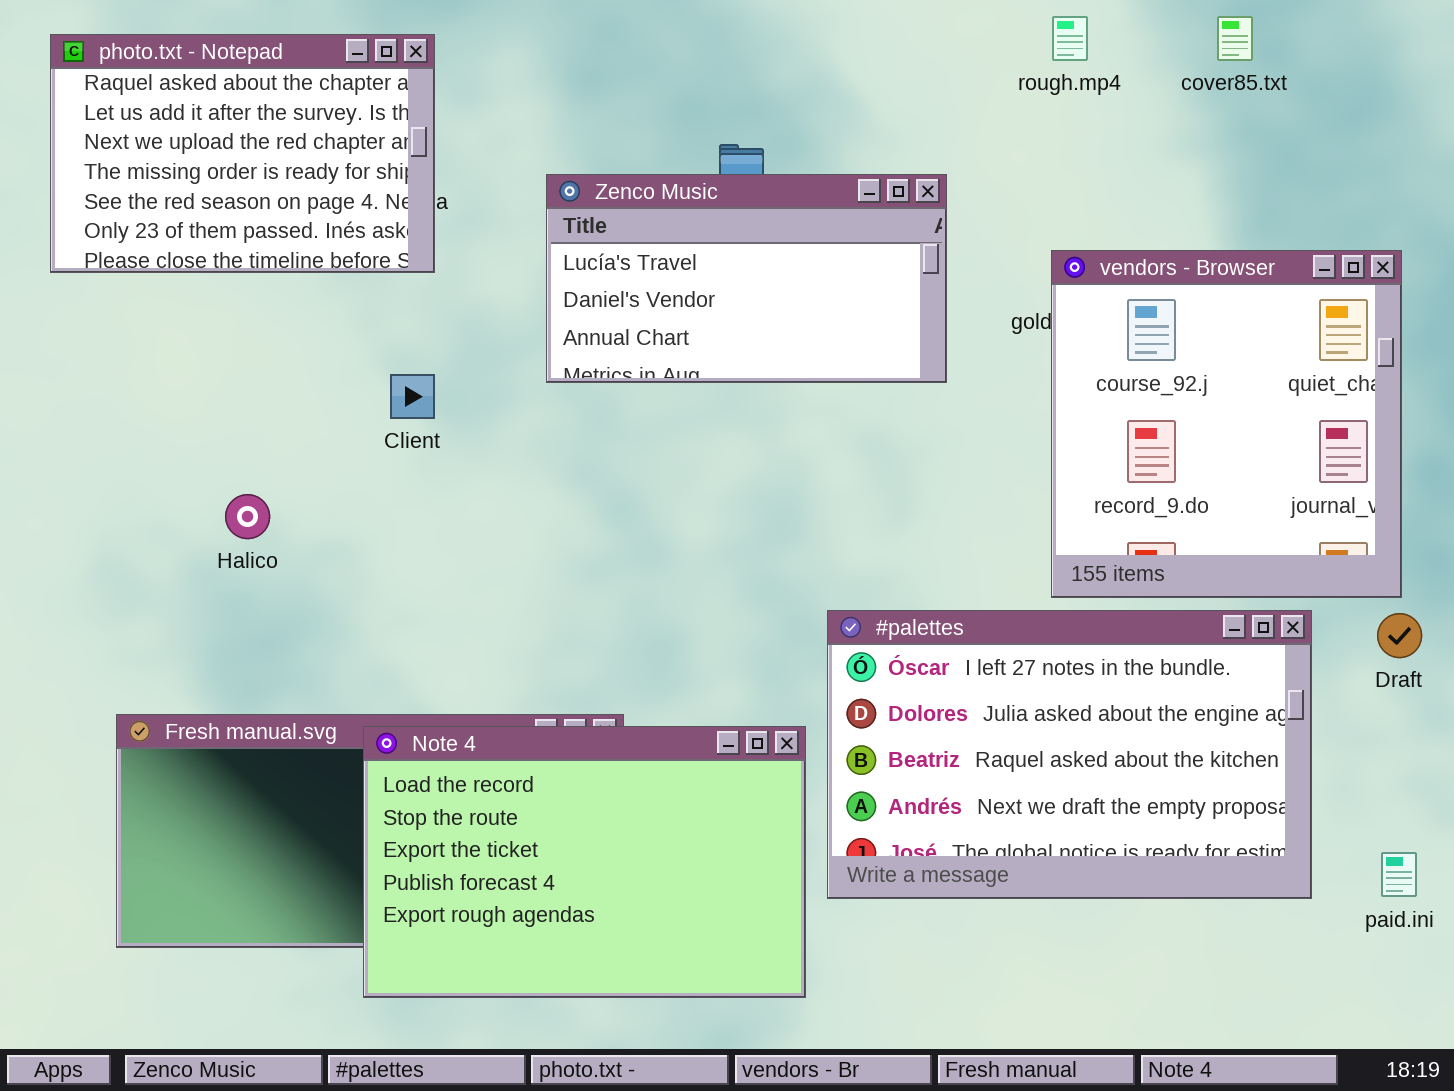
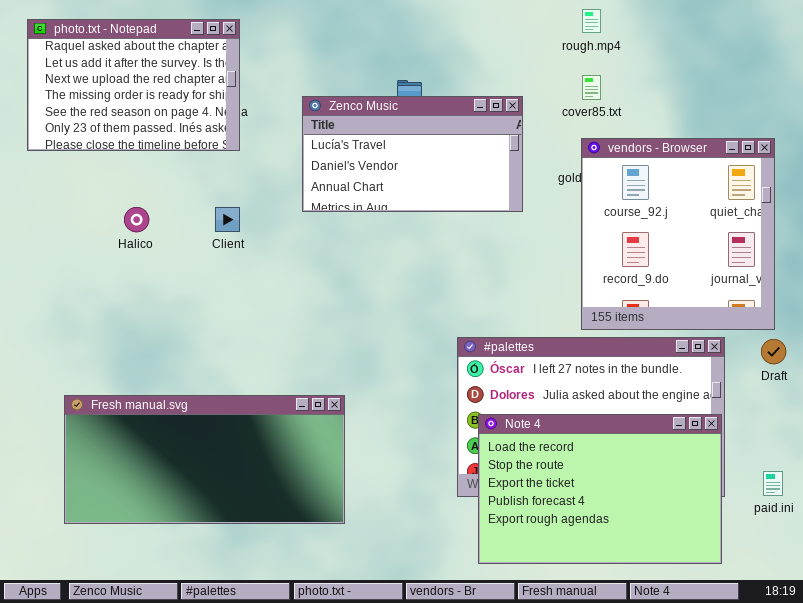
cover85.txt: [1217,16,1253,61] -> [582,75,601,100], moved
Halico: [225,494,270,539] -> [124,207,149,232], moved
Note 4: [363,726,806,998] -> [478,414,722,564], moved

